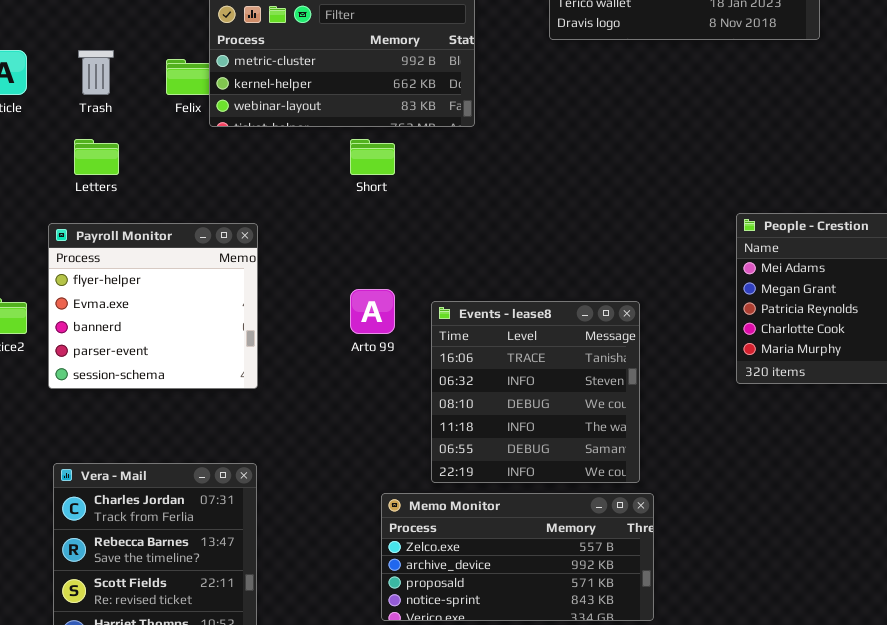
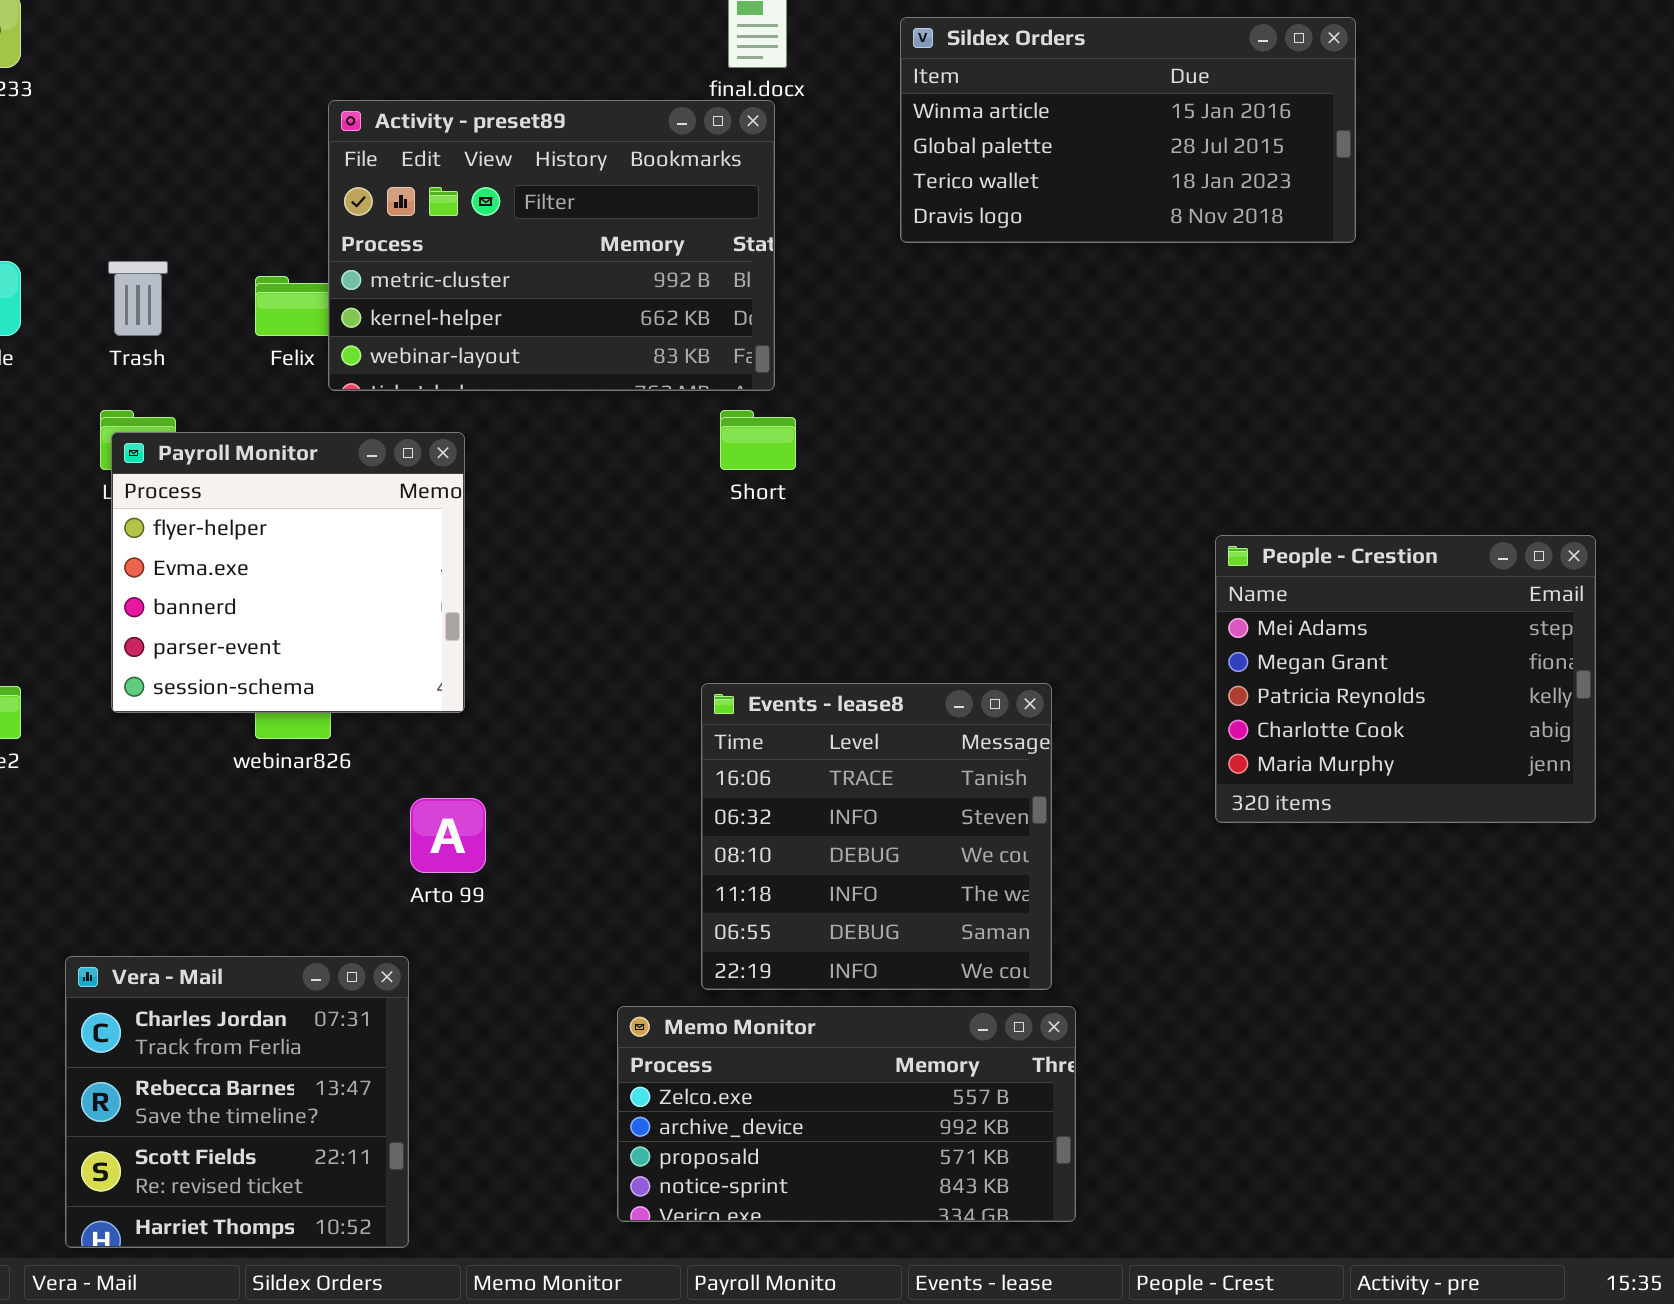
Short: [350,139,395,175] -> [720,410,796,470], moved
Payroll Monitor: [48,223,258,389] -> [111,432,465,713], moved
Arto 99: [350,289,395,334] -> [410,798,486,873], moved

